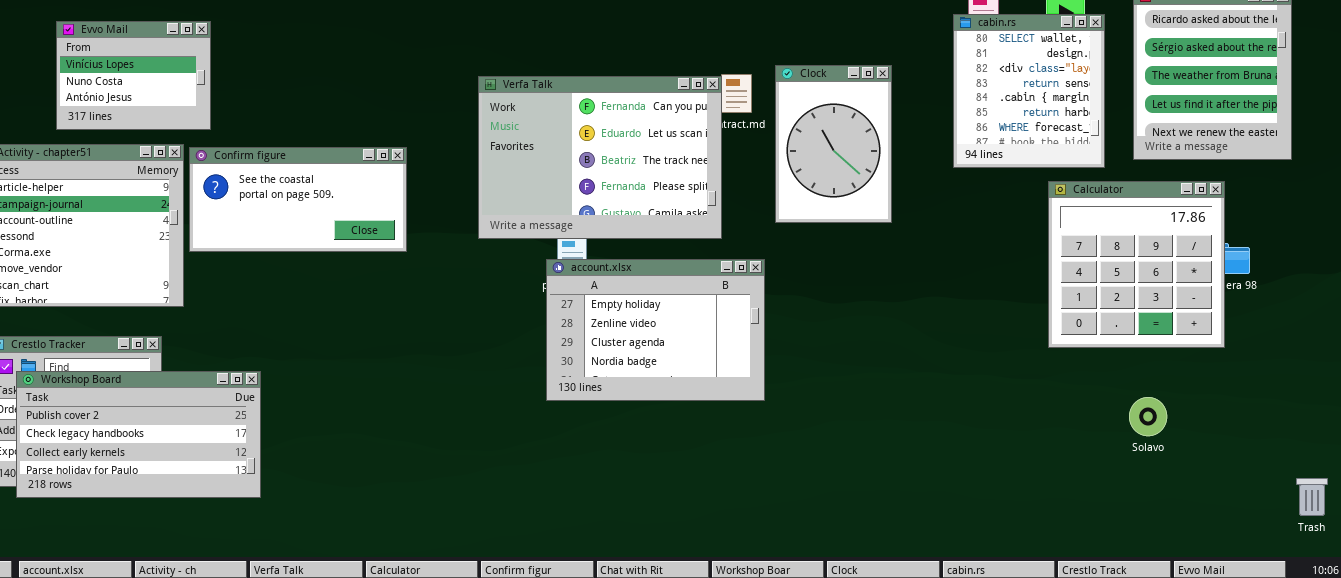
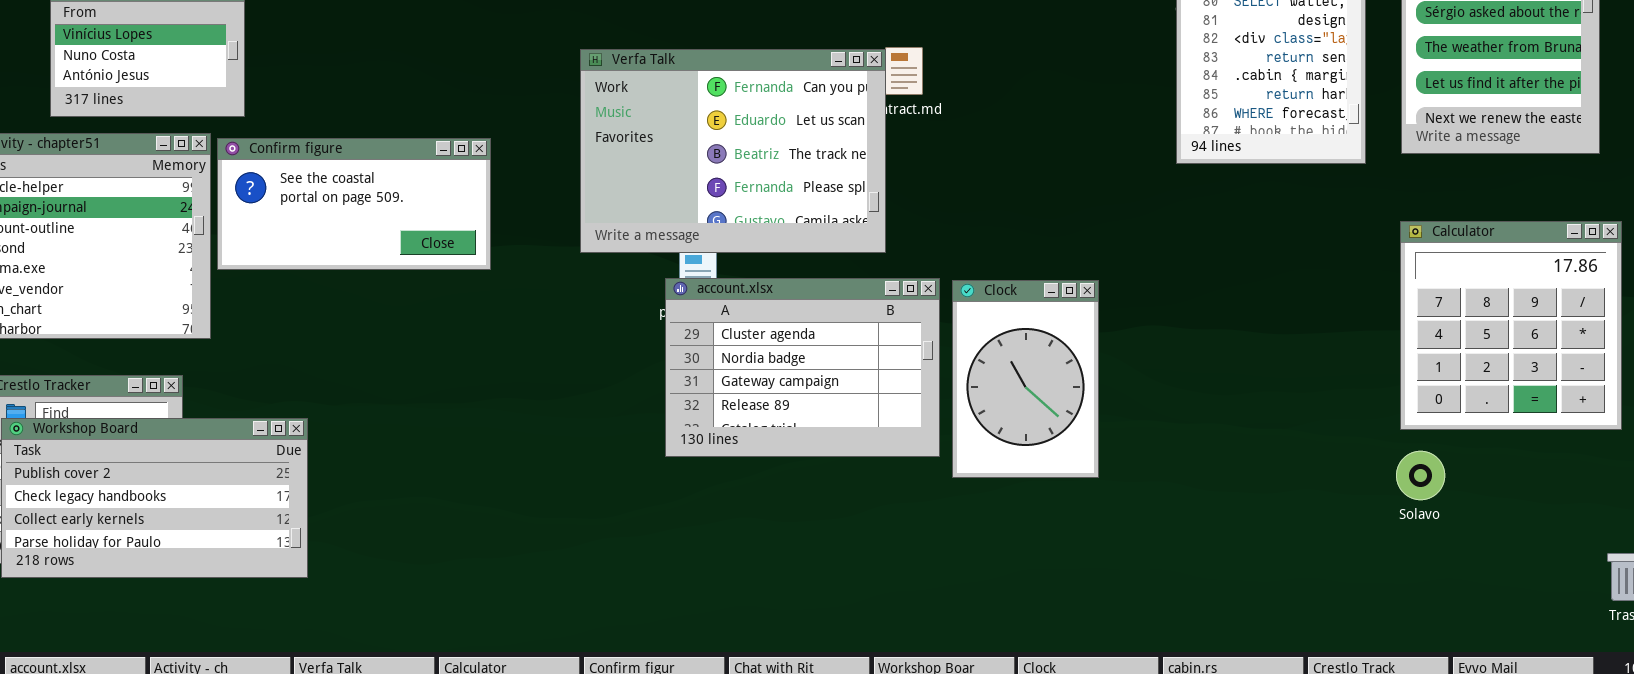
Clock: [775,65,892,223] -> [952,280,1099,478], moved
Calculator: [1048,181,1225,348] -> [1400,221,1622,430], moved
account.xlsx: [546,259,765,401] -> [665,278,940,457], scrolled down 2 rows

